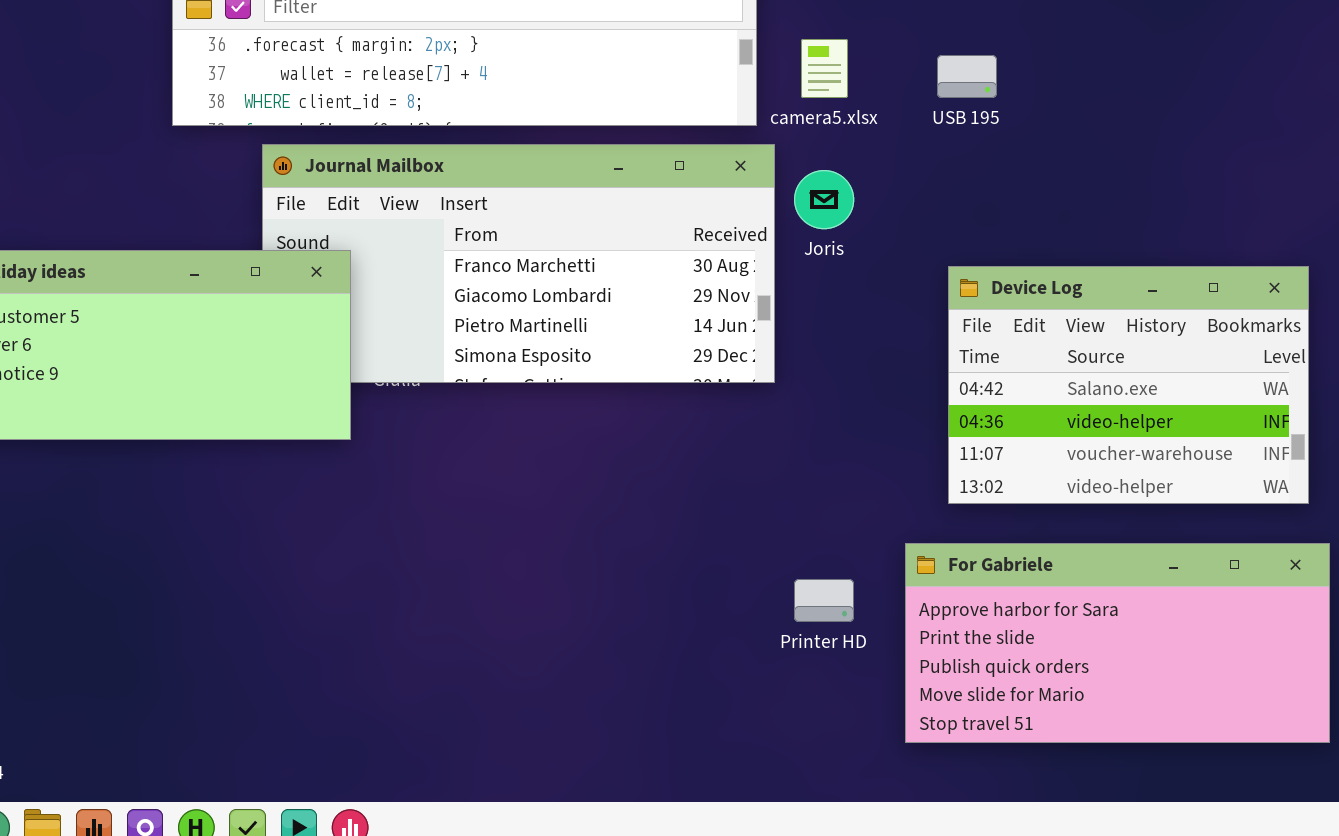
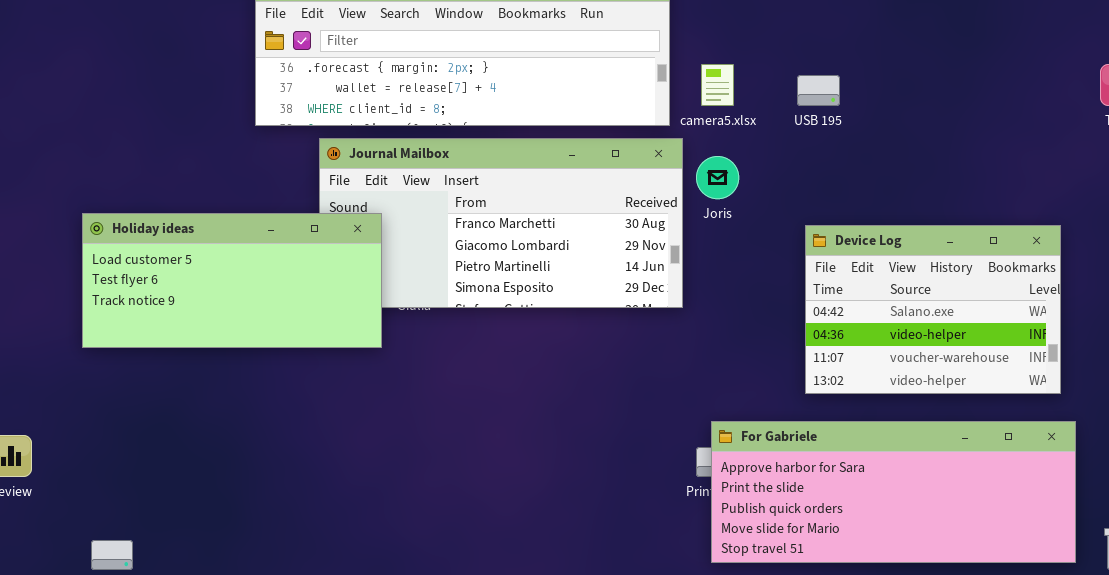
For Gabriele: [905,543,1330,743] -> [711,421,1076,563], resized

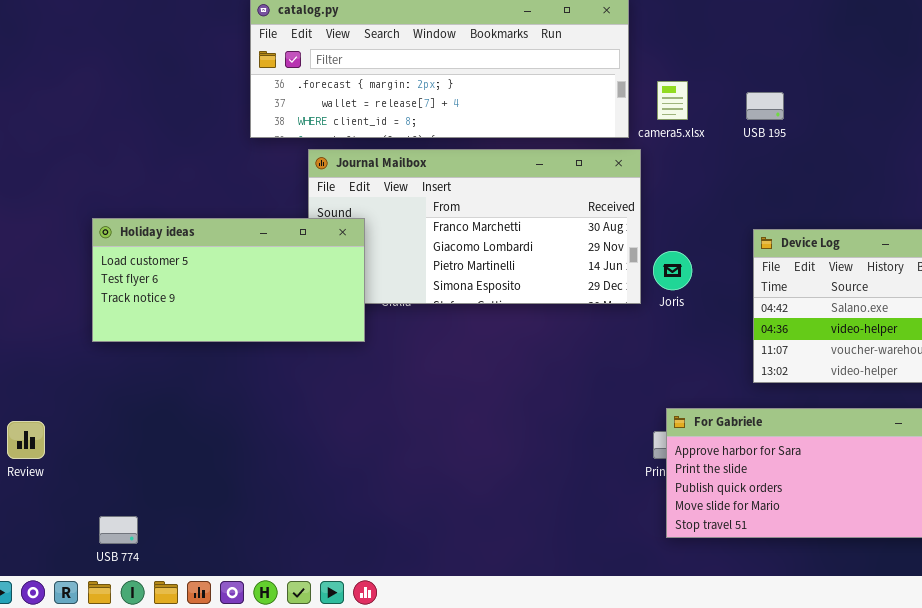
Joris: [696,156,739,199] -> [653,251,692,290], moved

